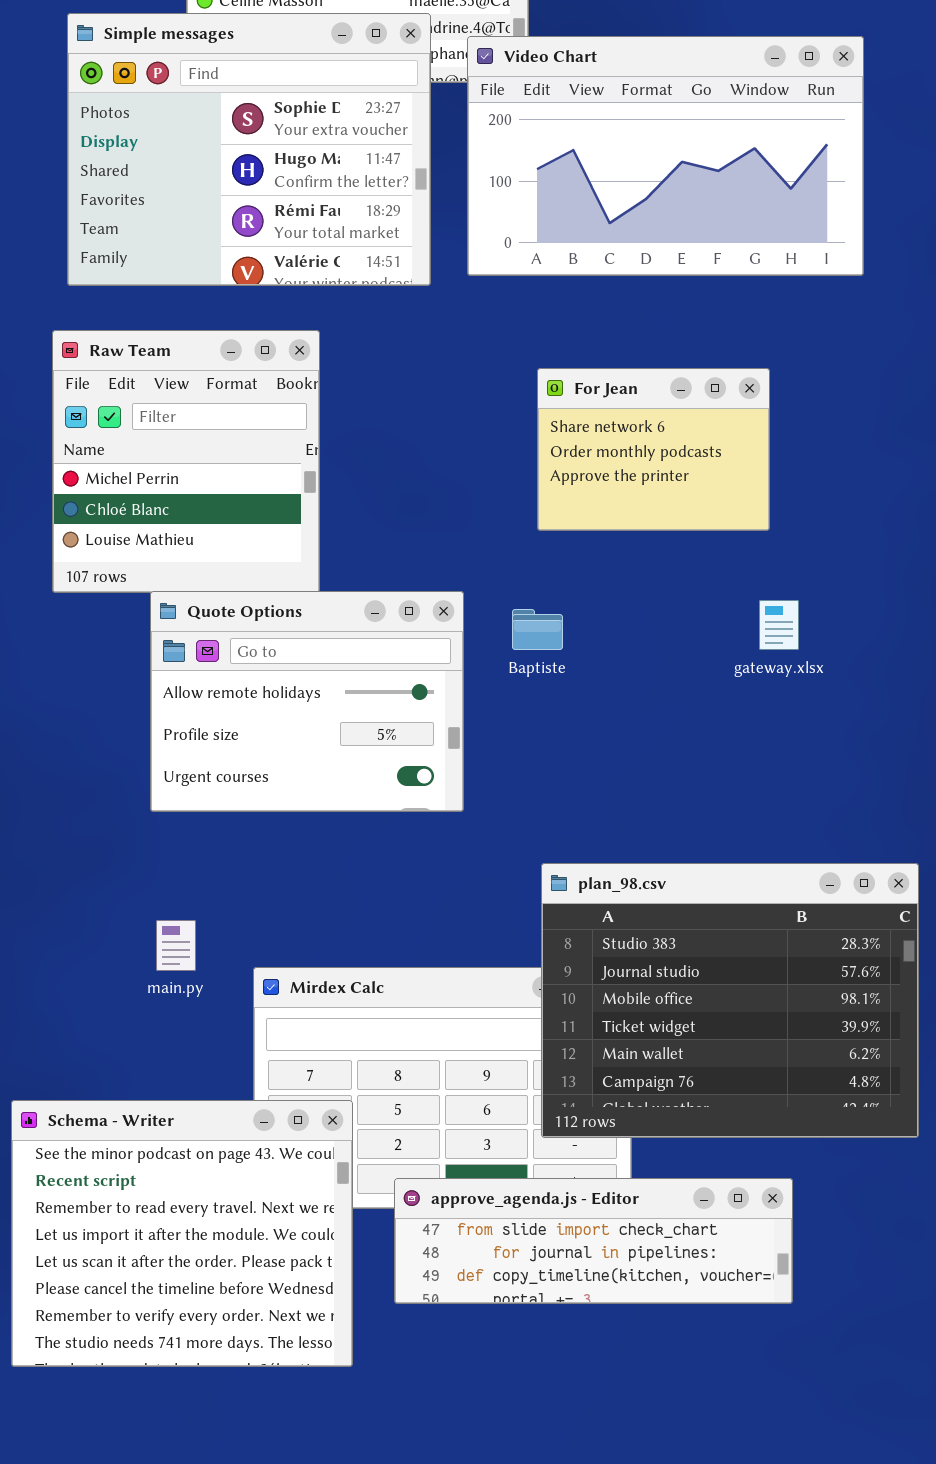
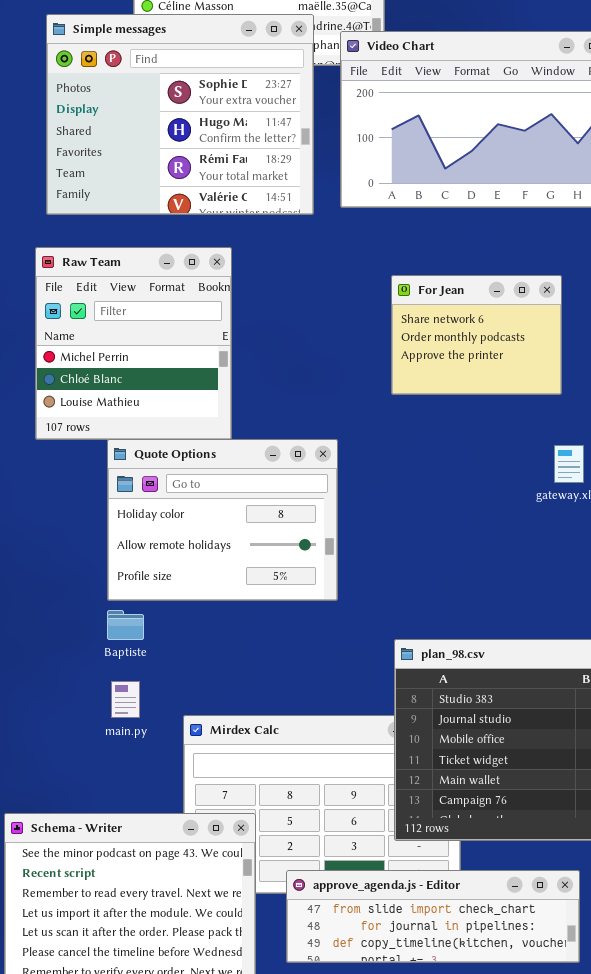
Quote Options: [150,591,464,812] -> [107,439,338,601], scrolled up 1 row
Baptiste: [512,609,563,650] -> [107,610,144,640], moved

